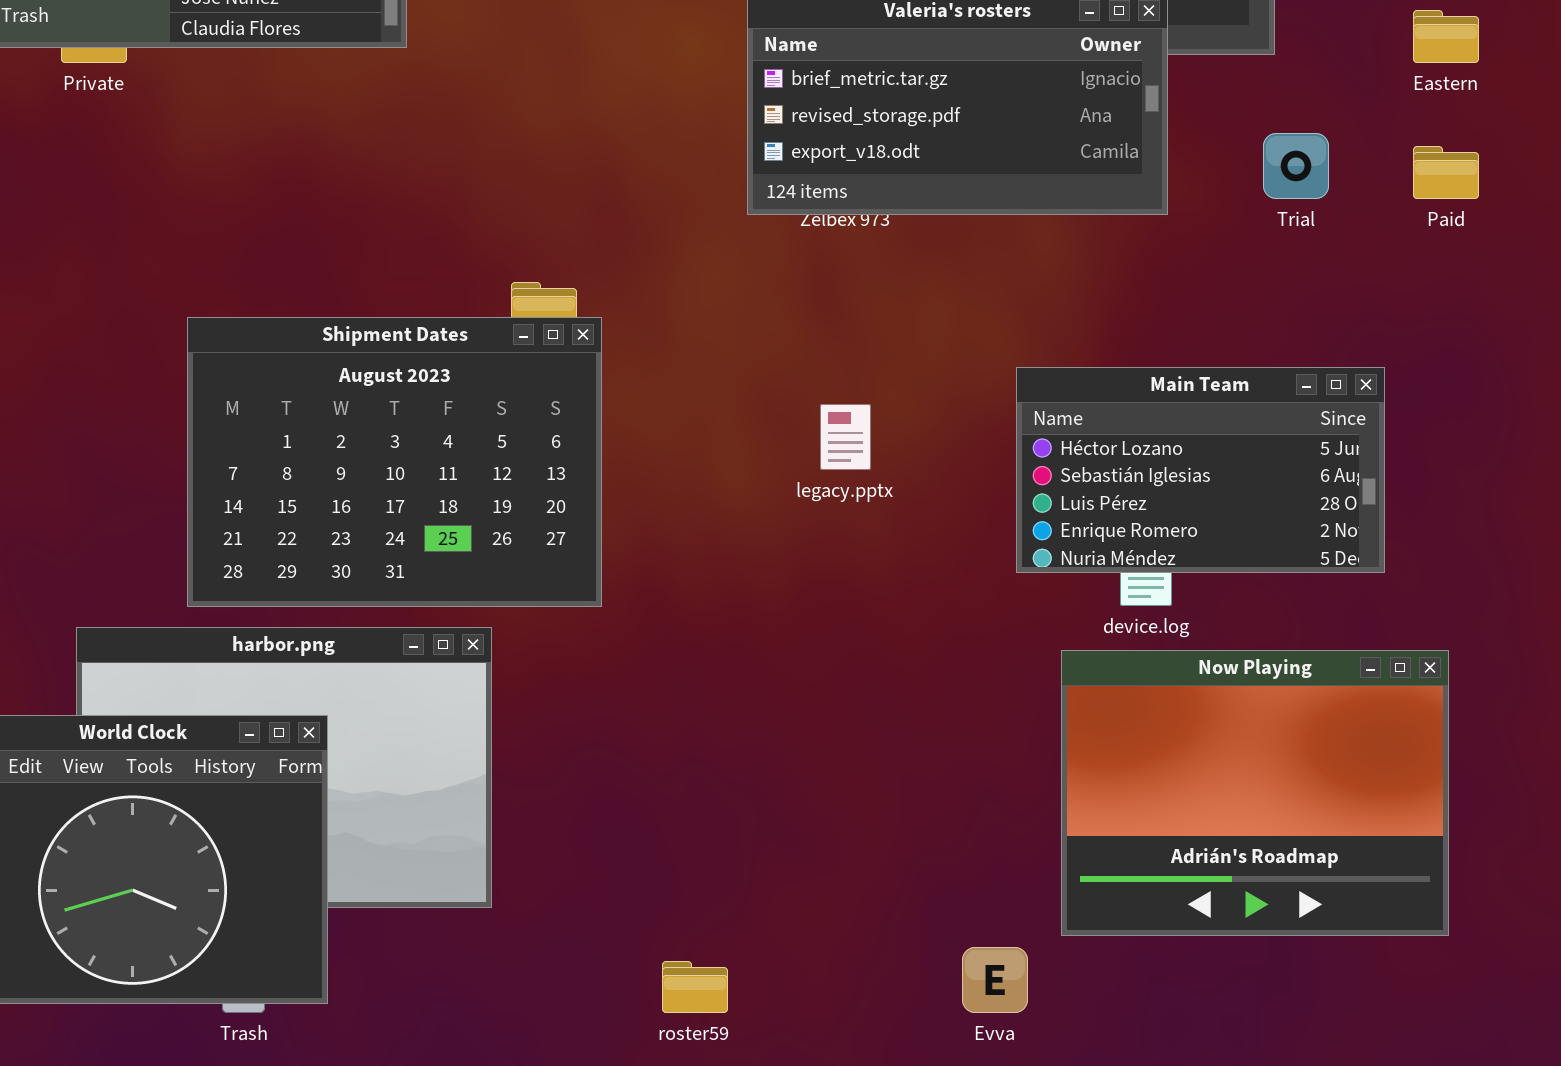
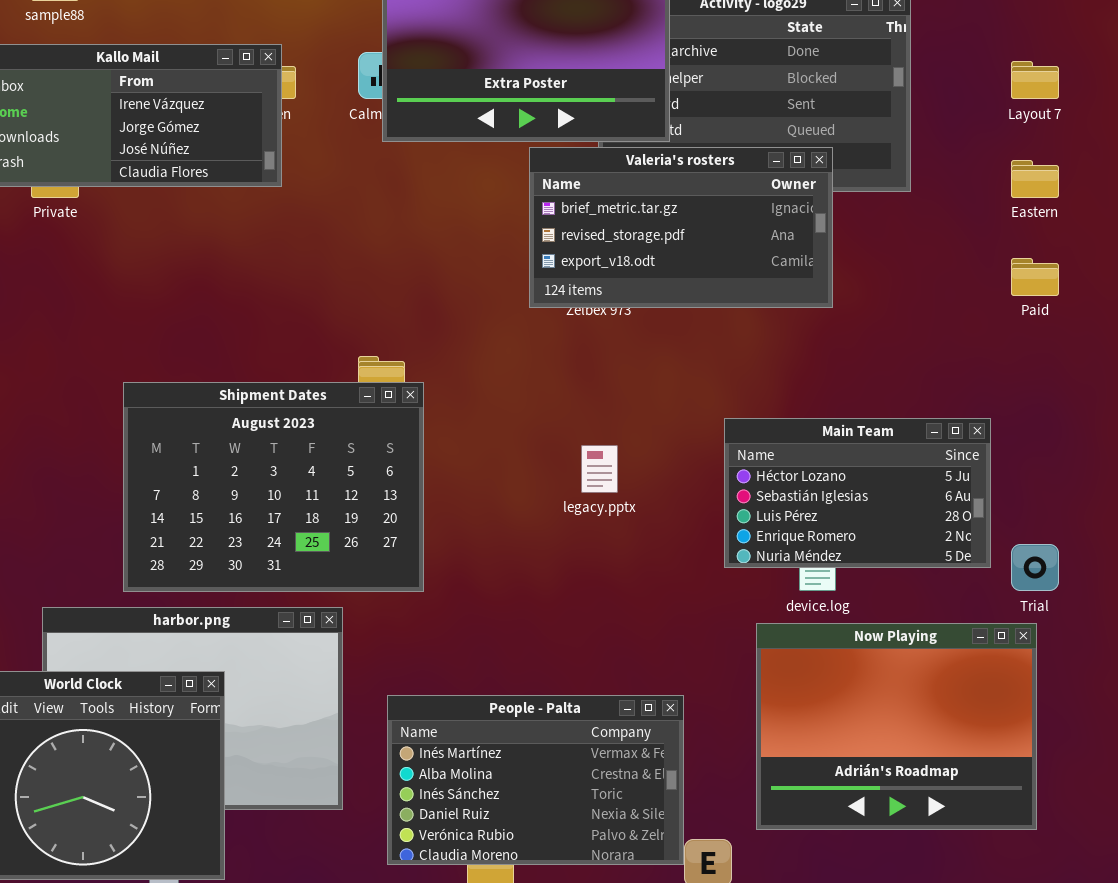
Trial: [1263,133,1329,199] -> [1011,544,1059,591], moved
People - Palta: none -> [387,695,684,865], opened

